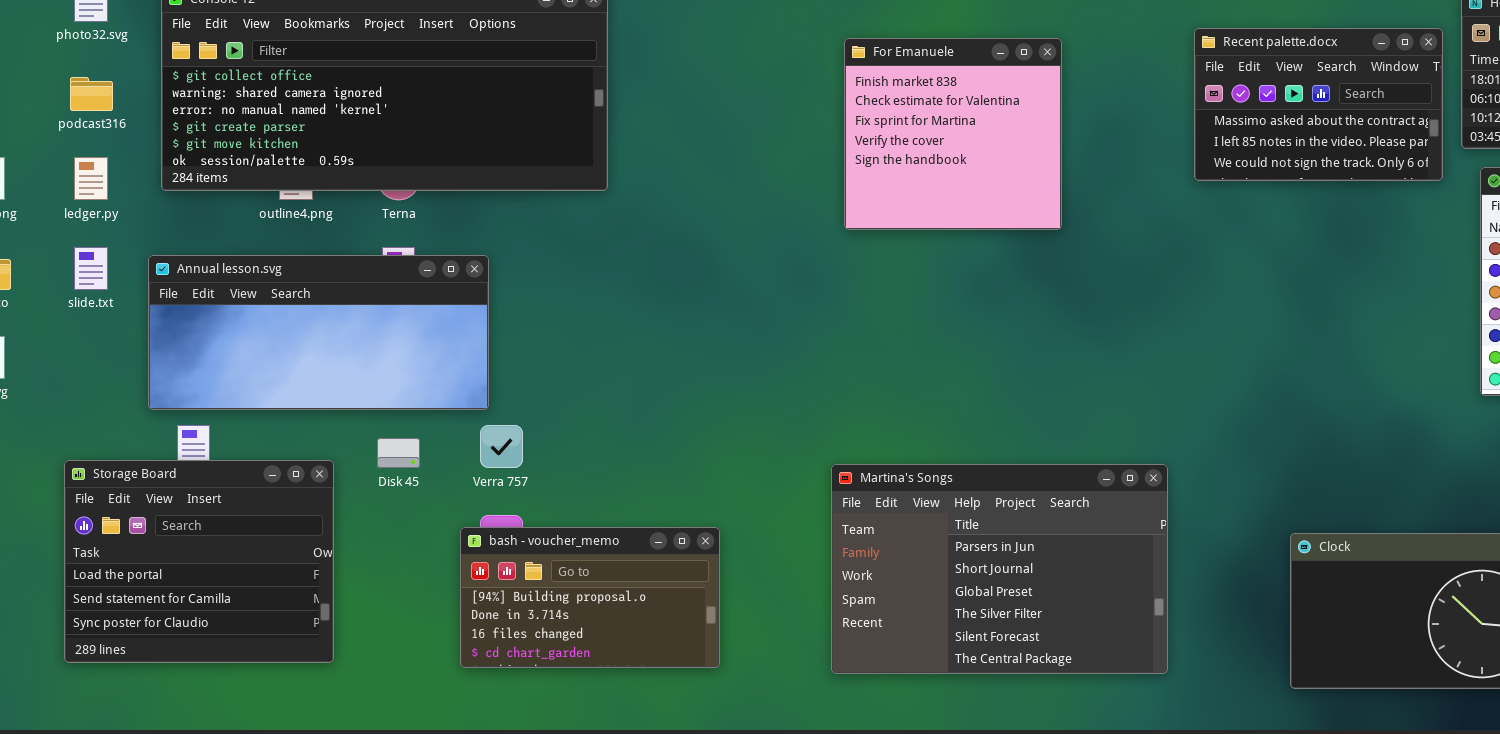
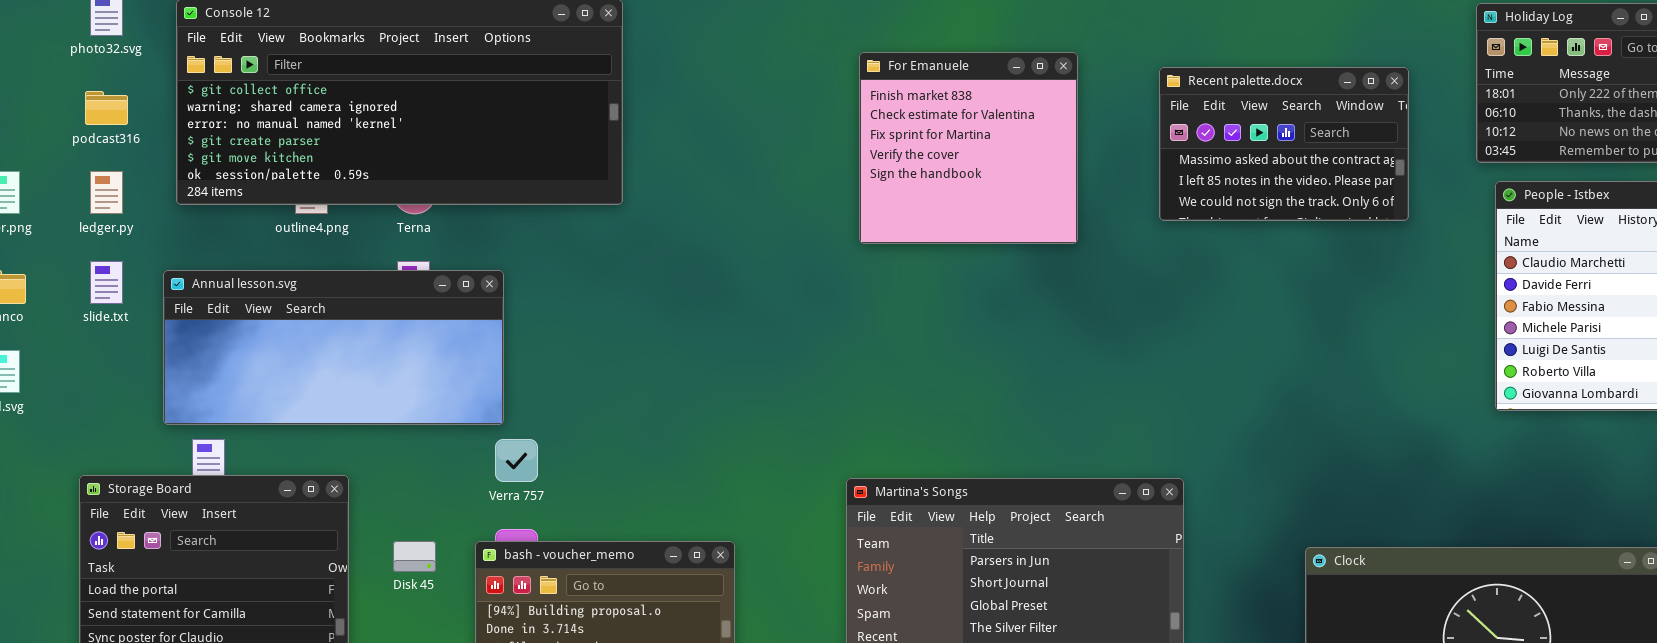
Recent palette.docx: [1194,28,1443,181] -> [1159,67,1409,221], moved
Disk 45: [377,438,420,468] -> [393,541,436,572], moved

